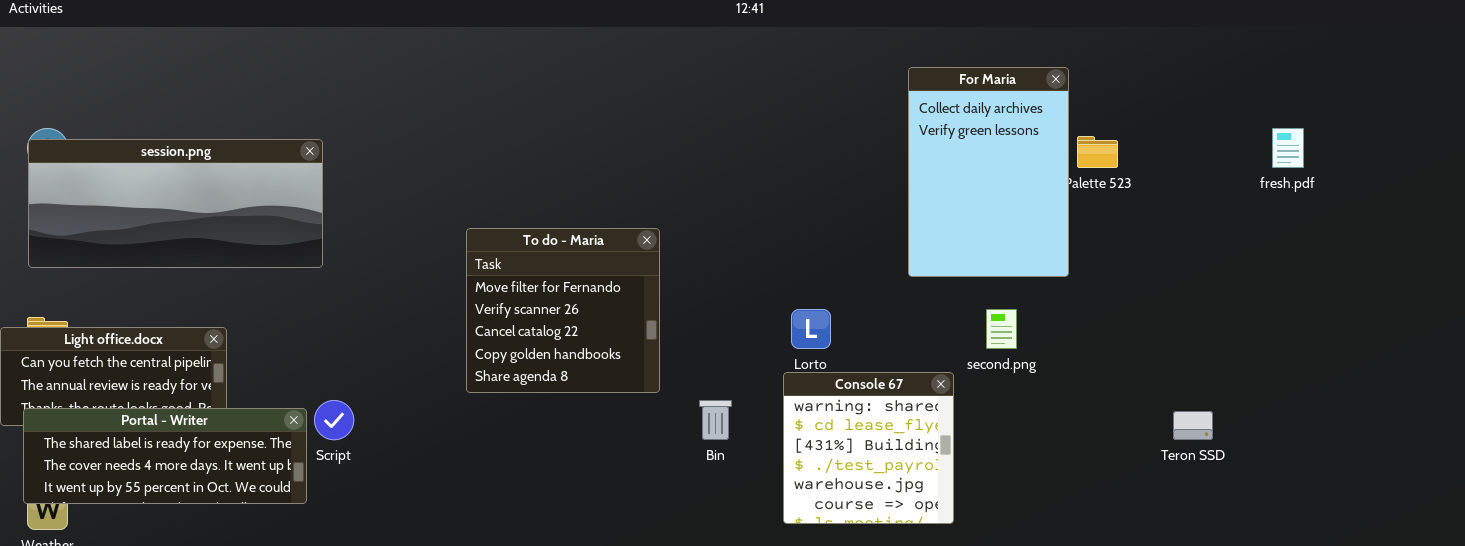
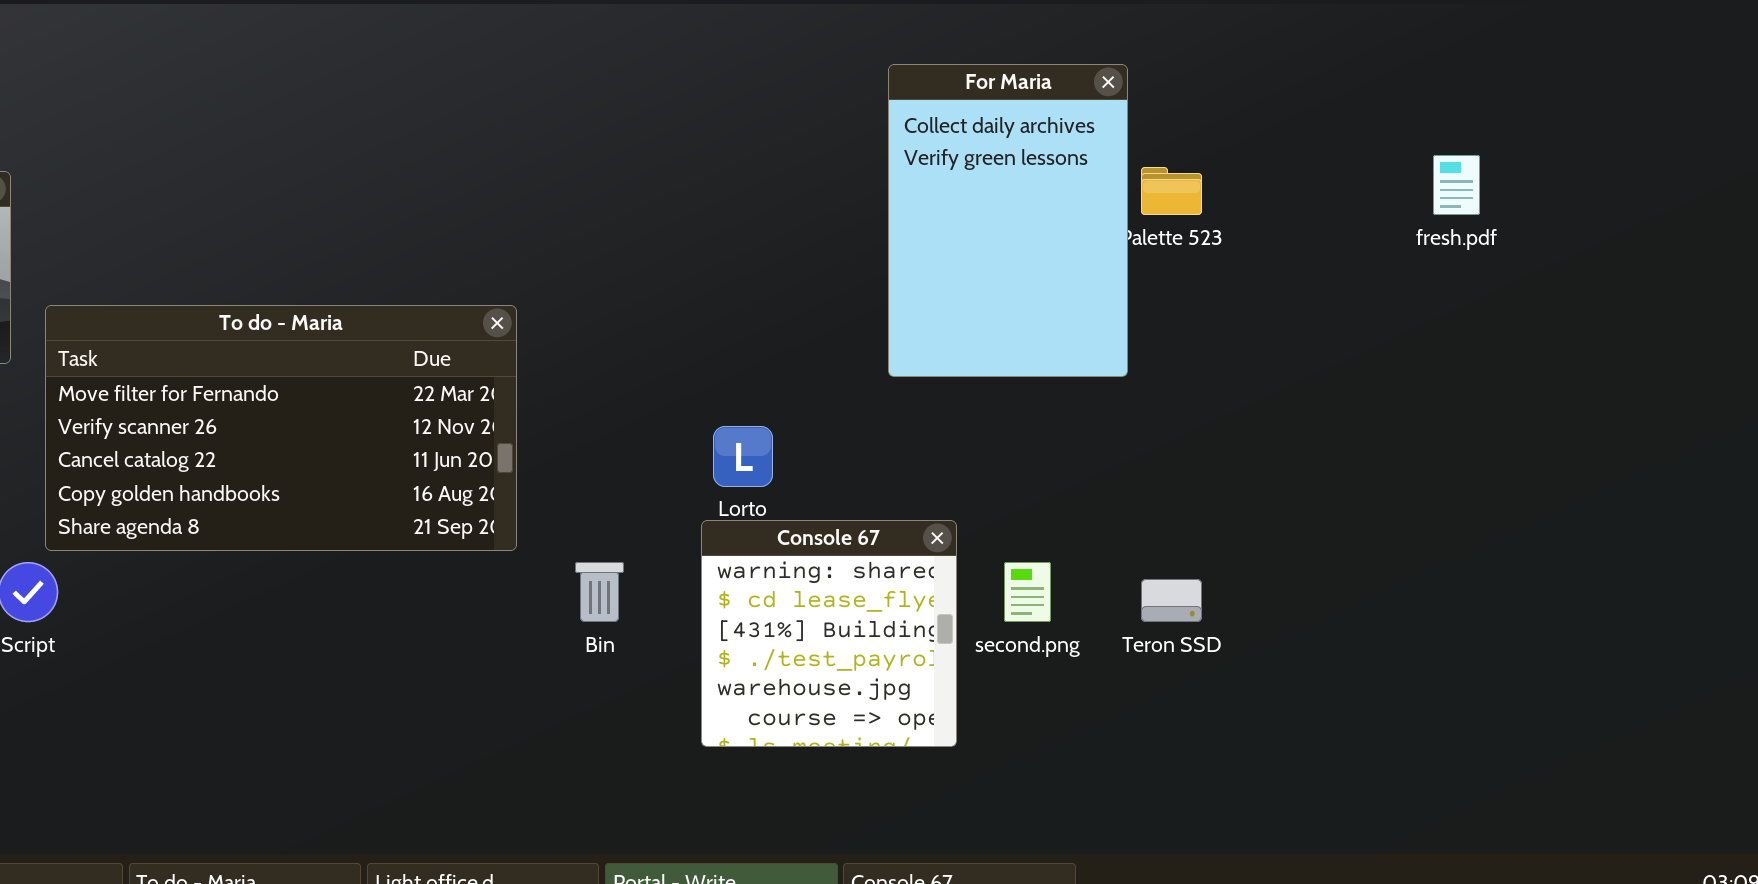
To do - Maria: [466,228,660,393] -> [45,305,517,551], resized
second.png: [986,309,1017,349] -> [1004,562,1051,622], moved
Teron SSD: [1173,411,1213,440] -> [1141,579,1202,622], moved

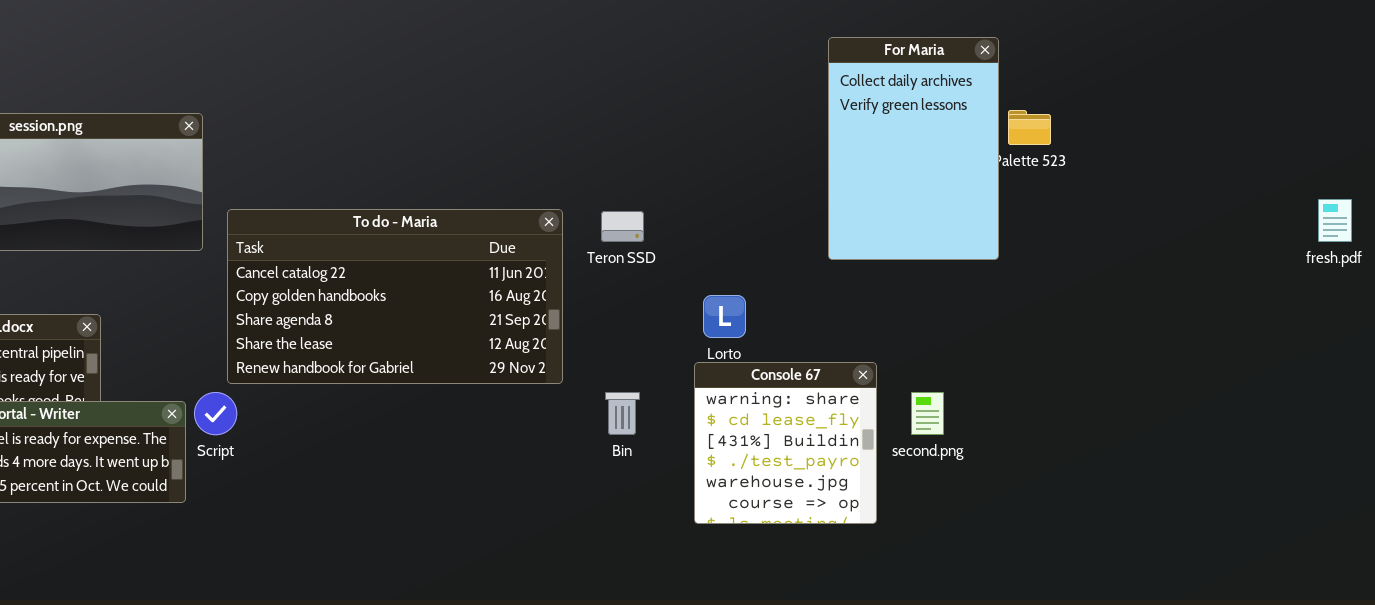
fresh.pdf: [1433,155,1480,215] -> [1318,199,1352,242], moved
To do - Maria: [45,305,517,551] -> [227,209,563,384], scrolled down 2 rows
Teron SSD: [1141,579,1202,622] -> [601,211,644,242], moved

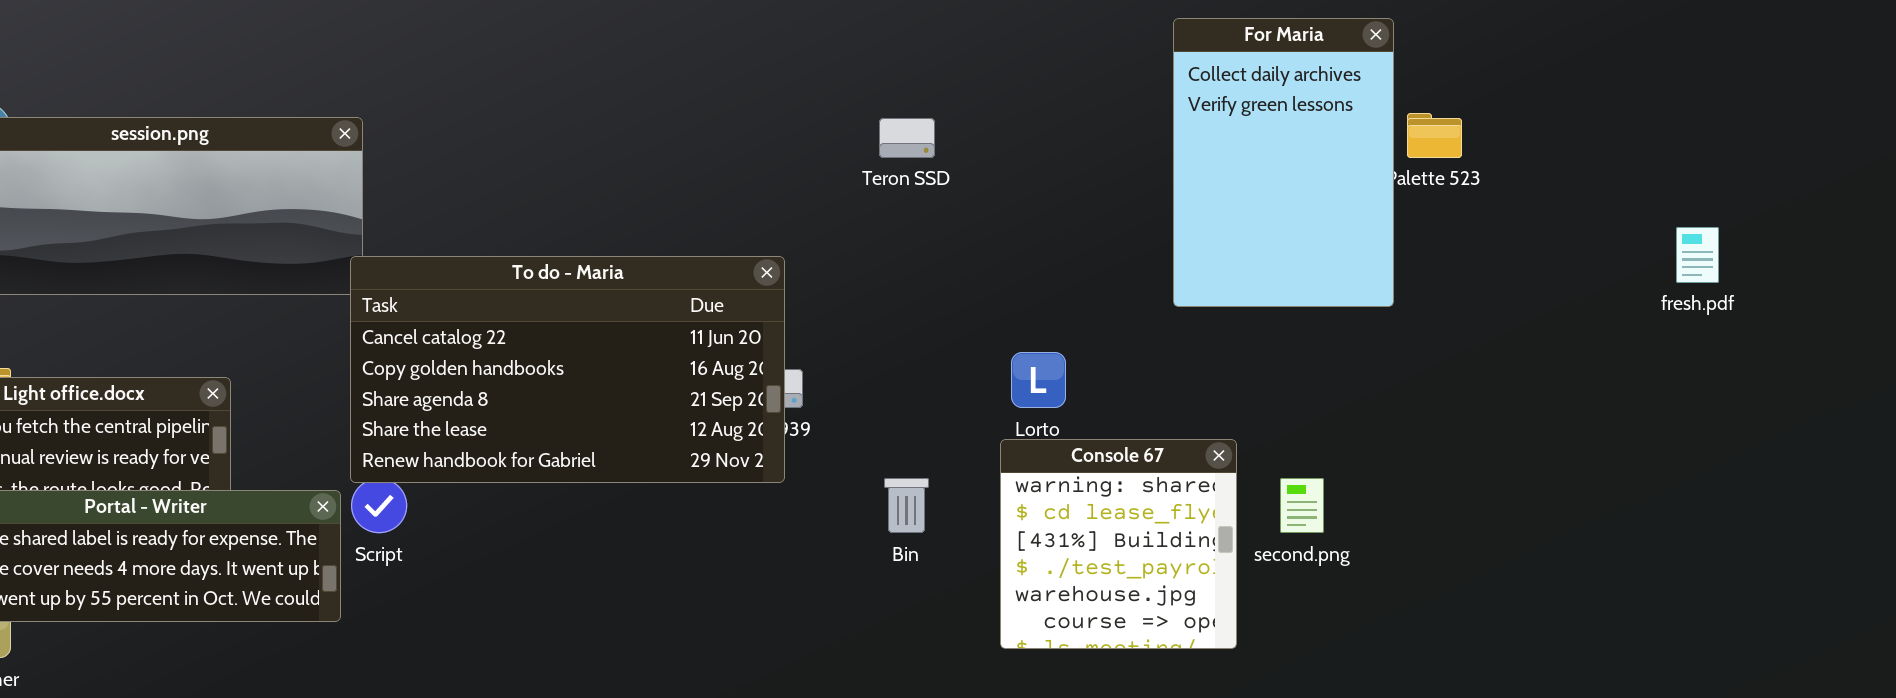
fresh.pdf: [1318,199,1352,242] -> [1676,227,1719,283], moved
To do - Maria: [227,209,563,384] -> [350,256,785,483], moved
Teron SSD: [601,211,644,242] -> [879,118,935,158], moved

